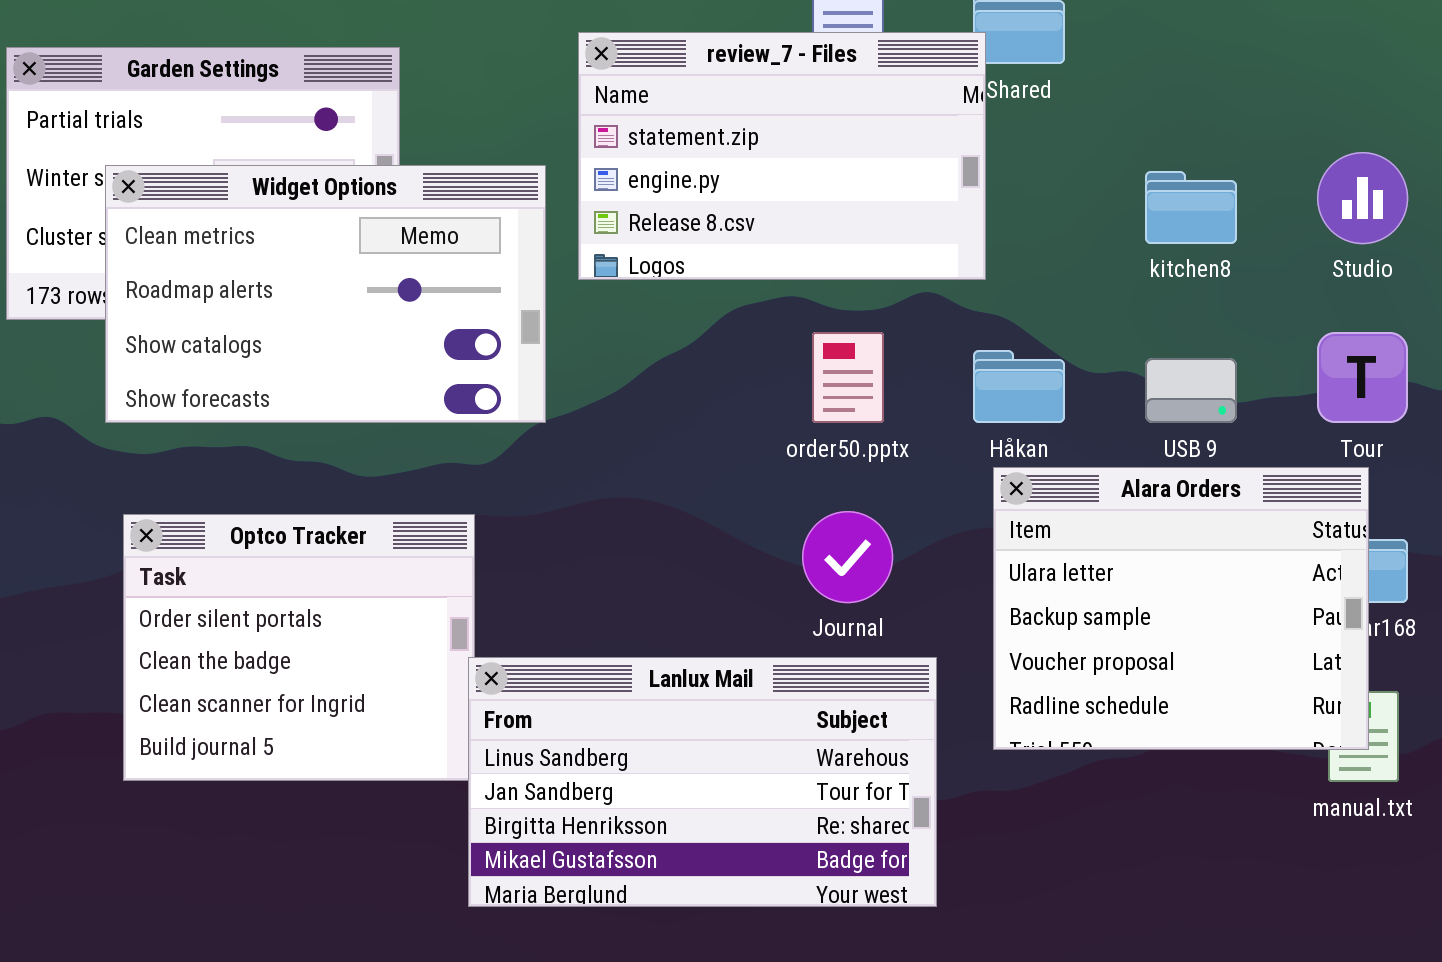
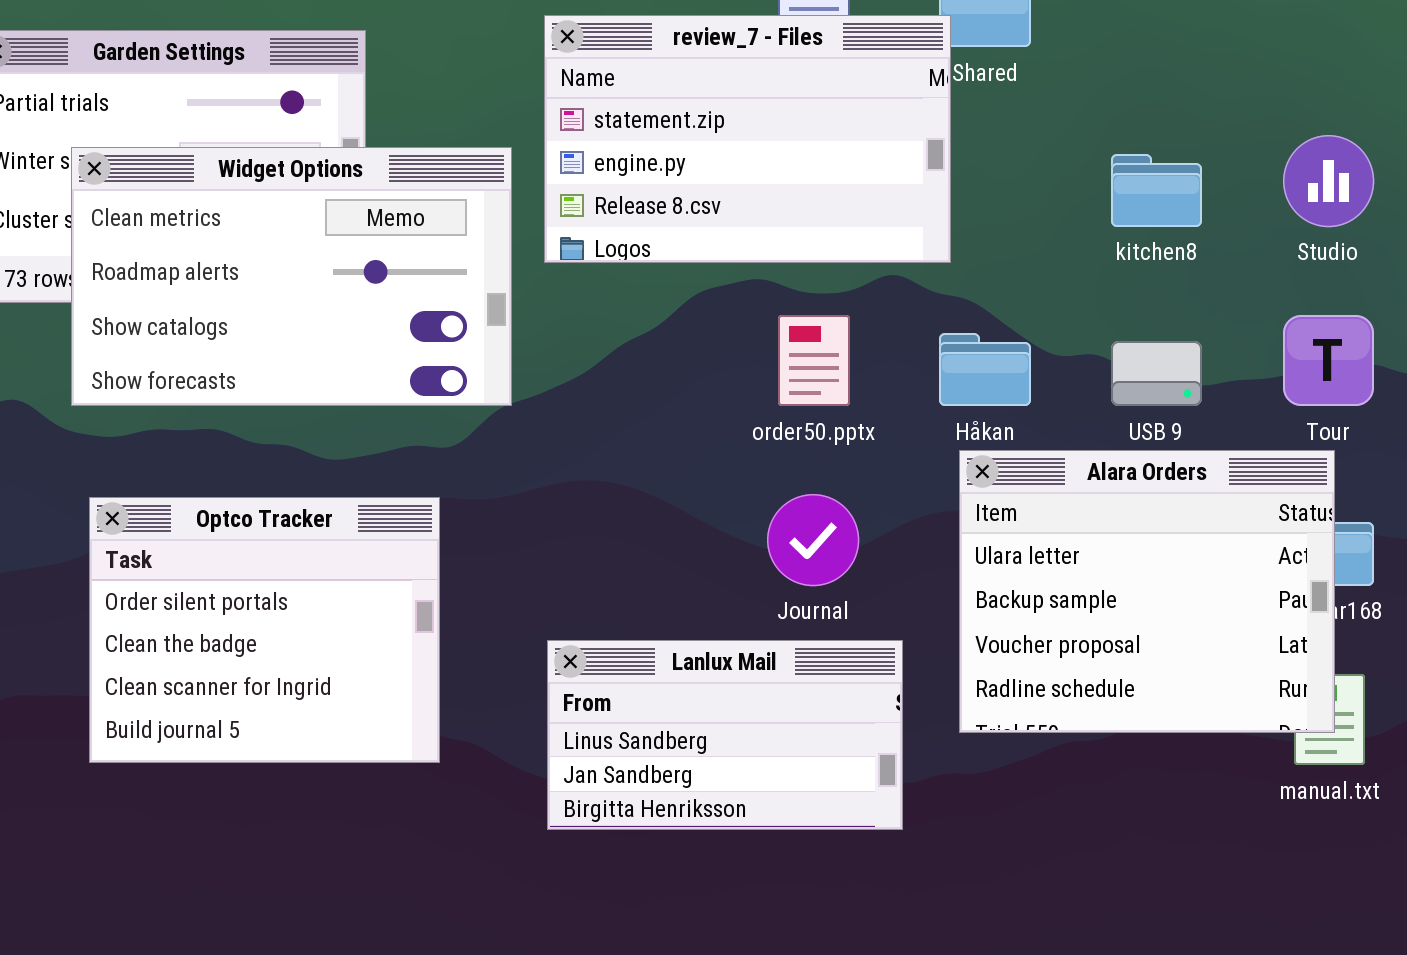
Lanlux Mail: [468,657,937,907] -> [547,640,903,830], resized

